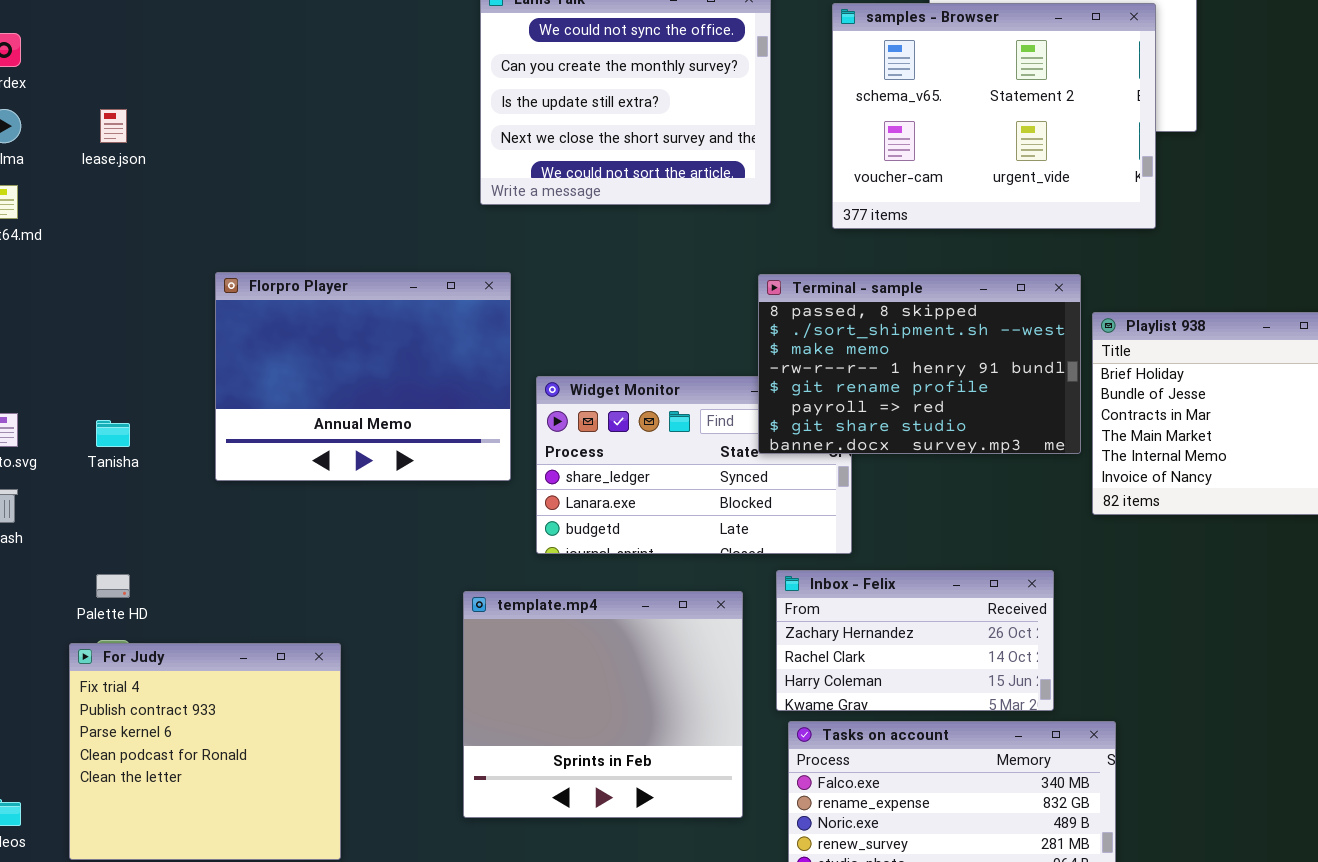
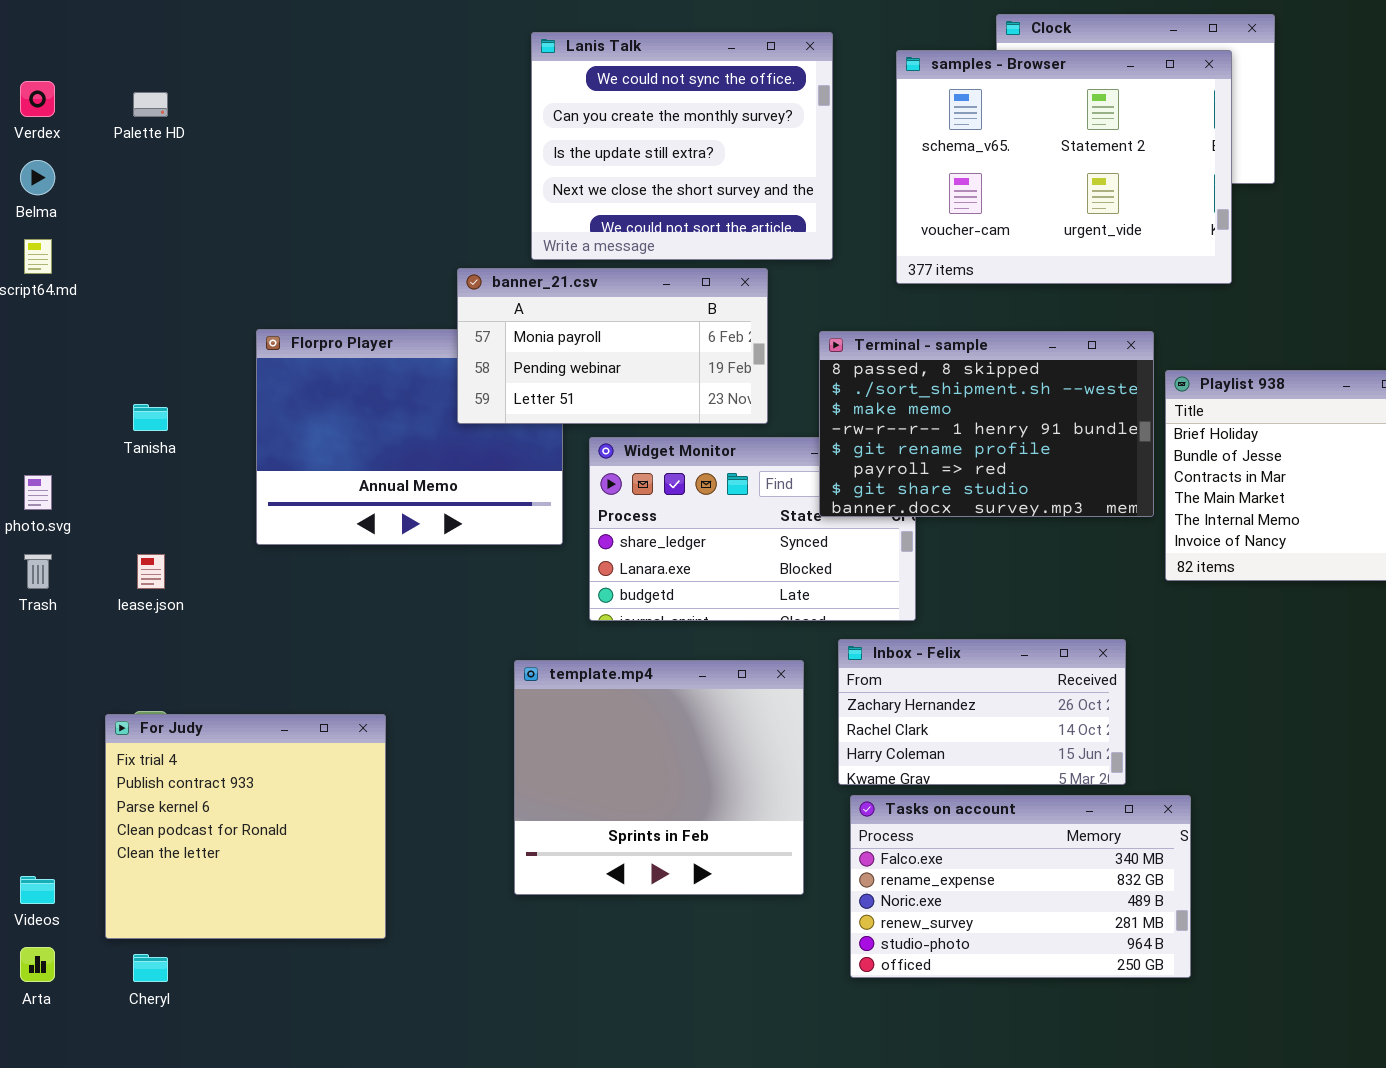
lease.json: [100,109,127,143] -> [137,554,165,589], moved
banner_21.csv: none -> [457,268,768,424], opened
Tanisha: [96,420,130,447] -> [133,404,168,431], moved
Palette HD: [96,574,130,598] -> [133,92,168,117], moved

